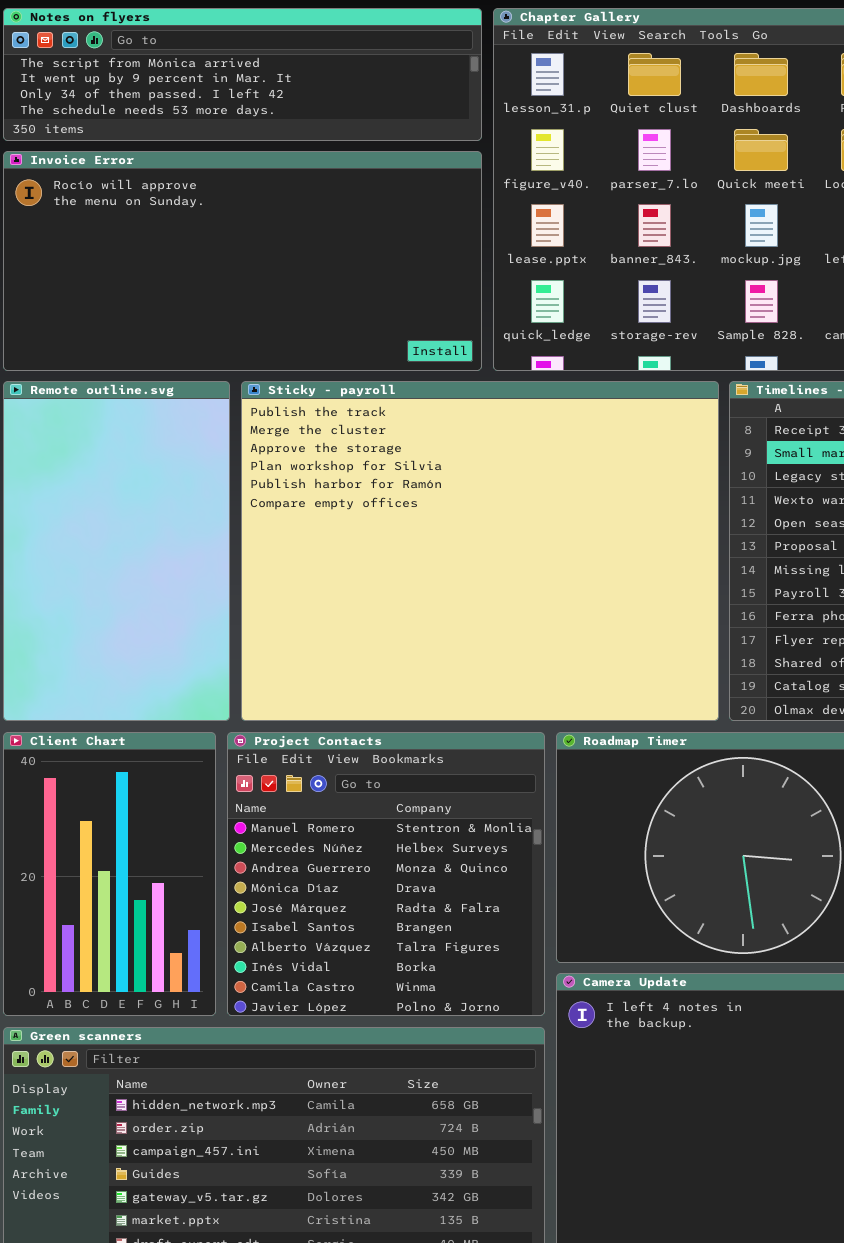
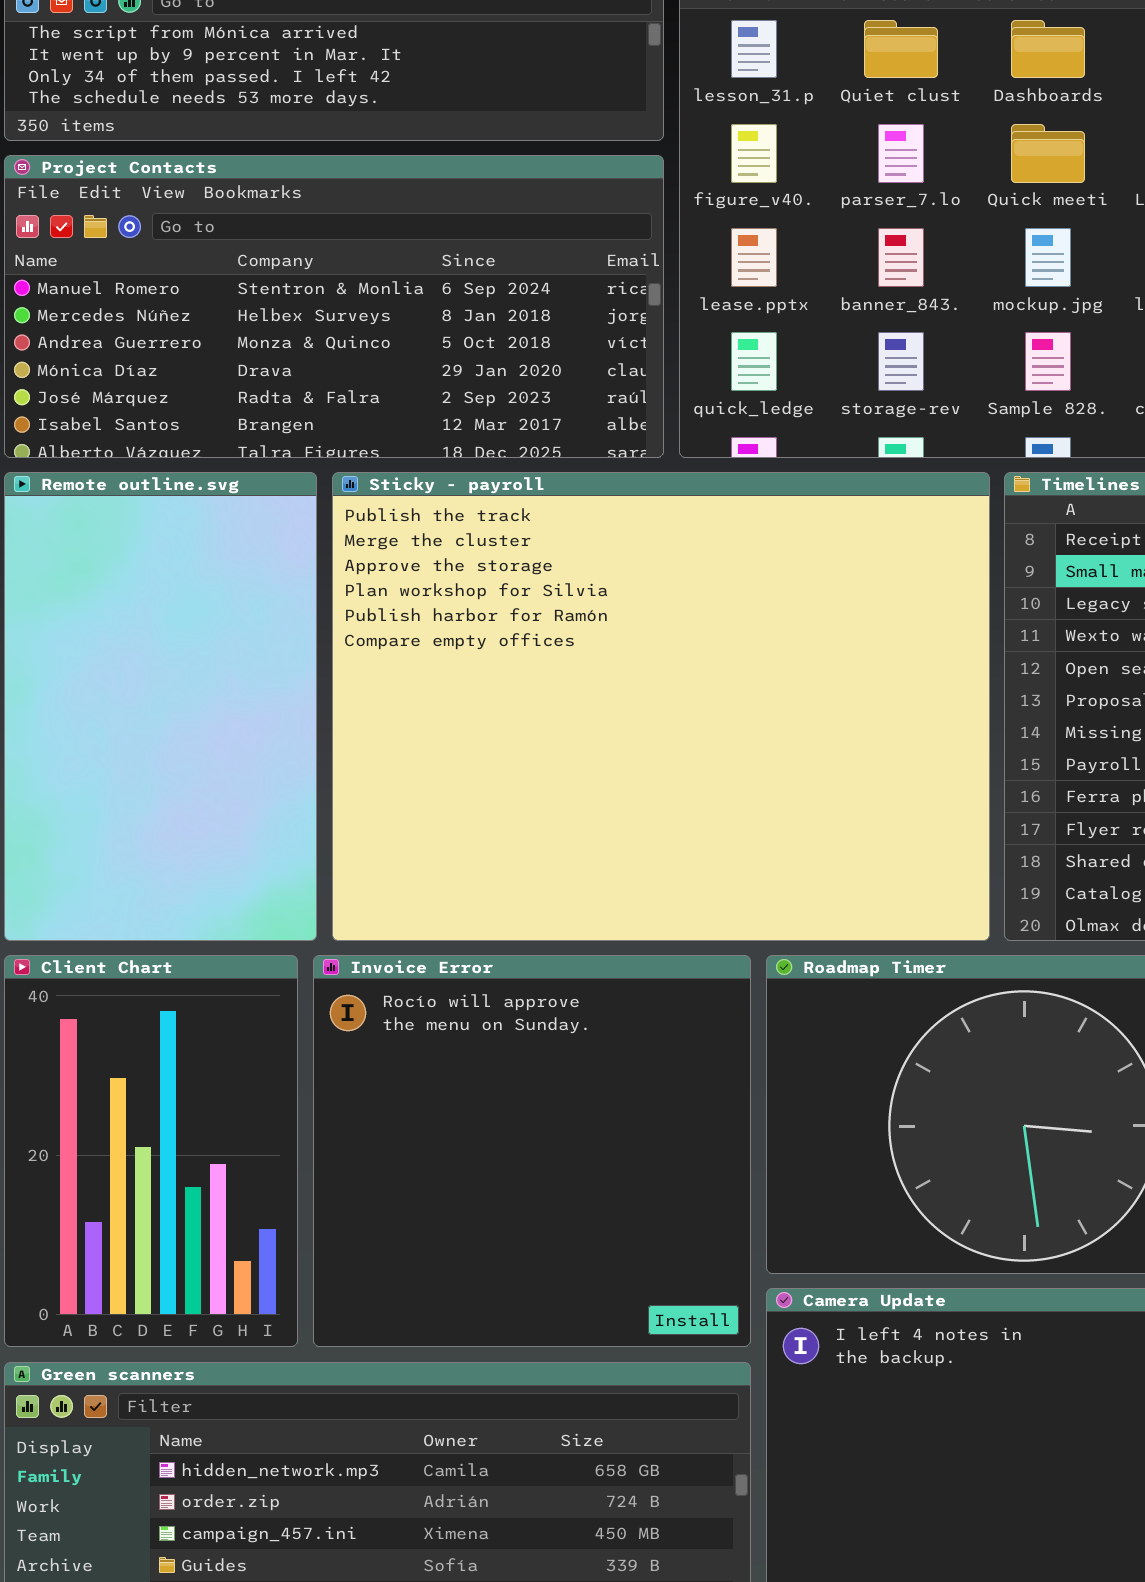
Invoice Error: [3,151,482,371] -> [313,955,751,1347], moved, resized
Project Contacts: [227,732,545,1016] -> [4,155,664,458], moved, resized

